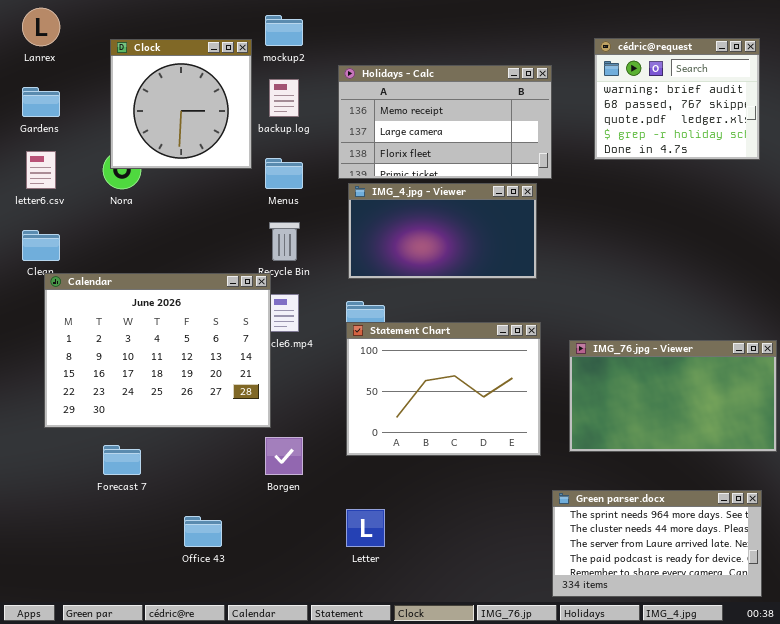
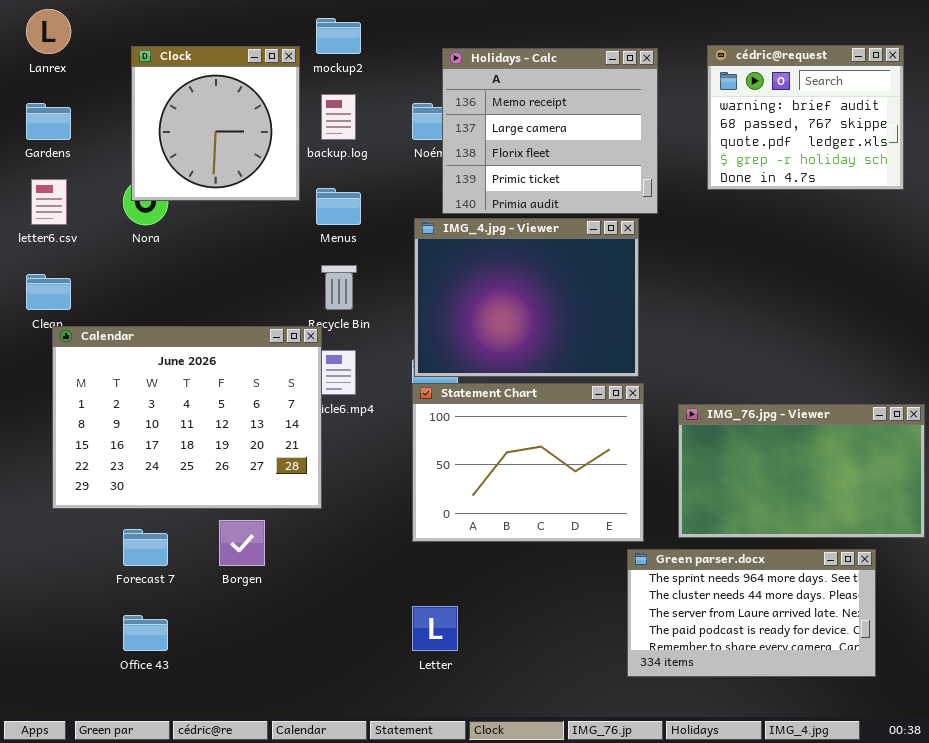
Holidays - Calc: [338,65,552,179] -> [442,48,658,214], resized
IMG_4.jpg - Viewer: [348,183,537,279] -> [414,218,639,377], resized
Borgen: [265,437,303,475] -> [219,520,265,566], moved
Green parser.docx: [552,490,762,597] -> [627,549,876,677], moved
Office 43: [184,516,222,547] -> [123,615,168,651], moved

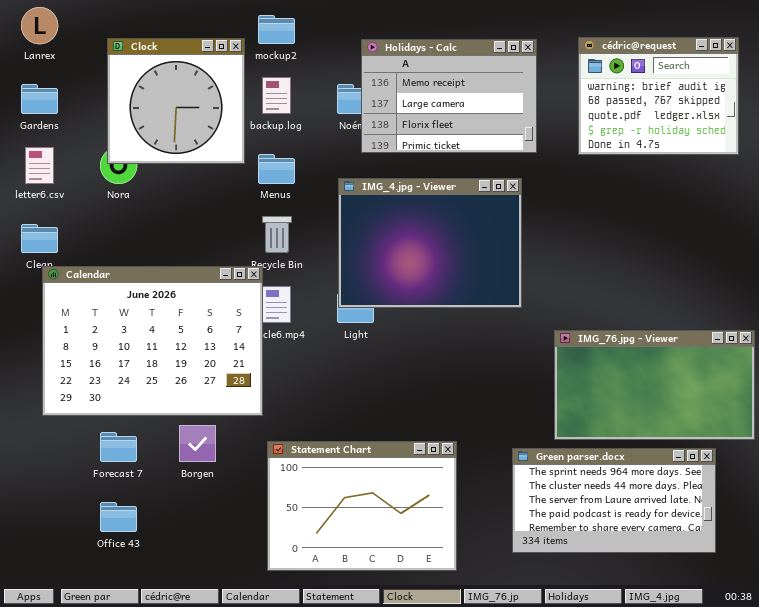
Holidays - Calc: [442,48,658,214] -> [361,39,537,153], resized
Statement Chart: [412,383,644,542] -> [267,441,457,571], moved

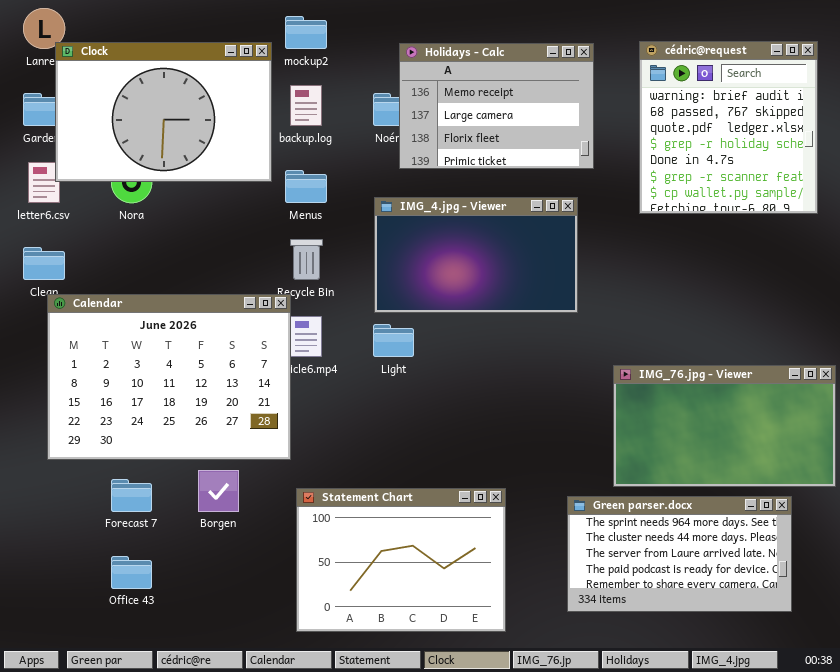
cédric@request: [578,37,739,155] -> [639,41,818,214], resized
Clock: [107,38,245,164] -> [55,42,272,182], resized
IMG_4.jpg - Viewer: [338,178,522,308] -> [374,197,578,313], resized

